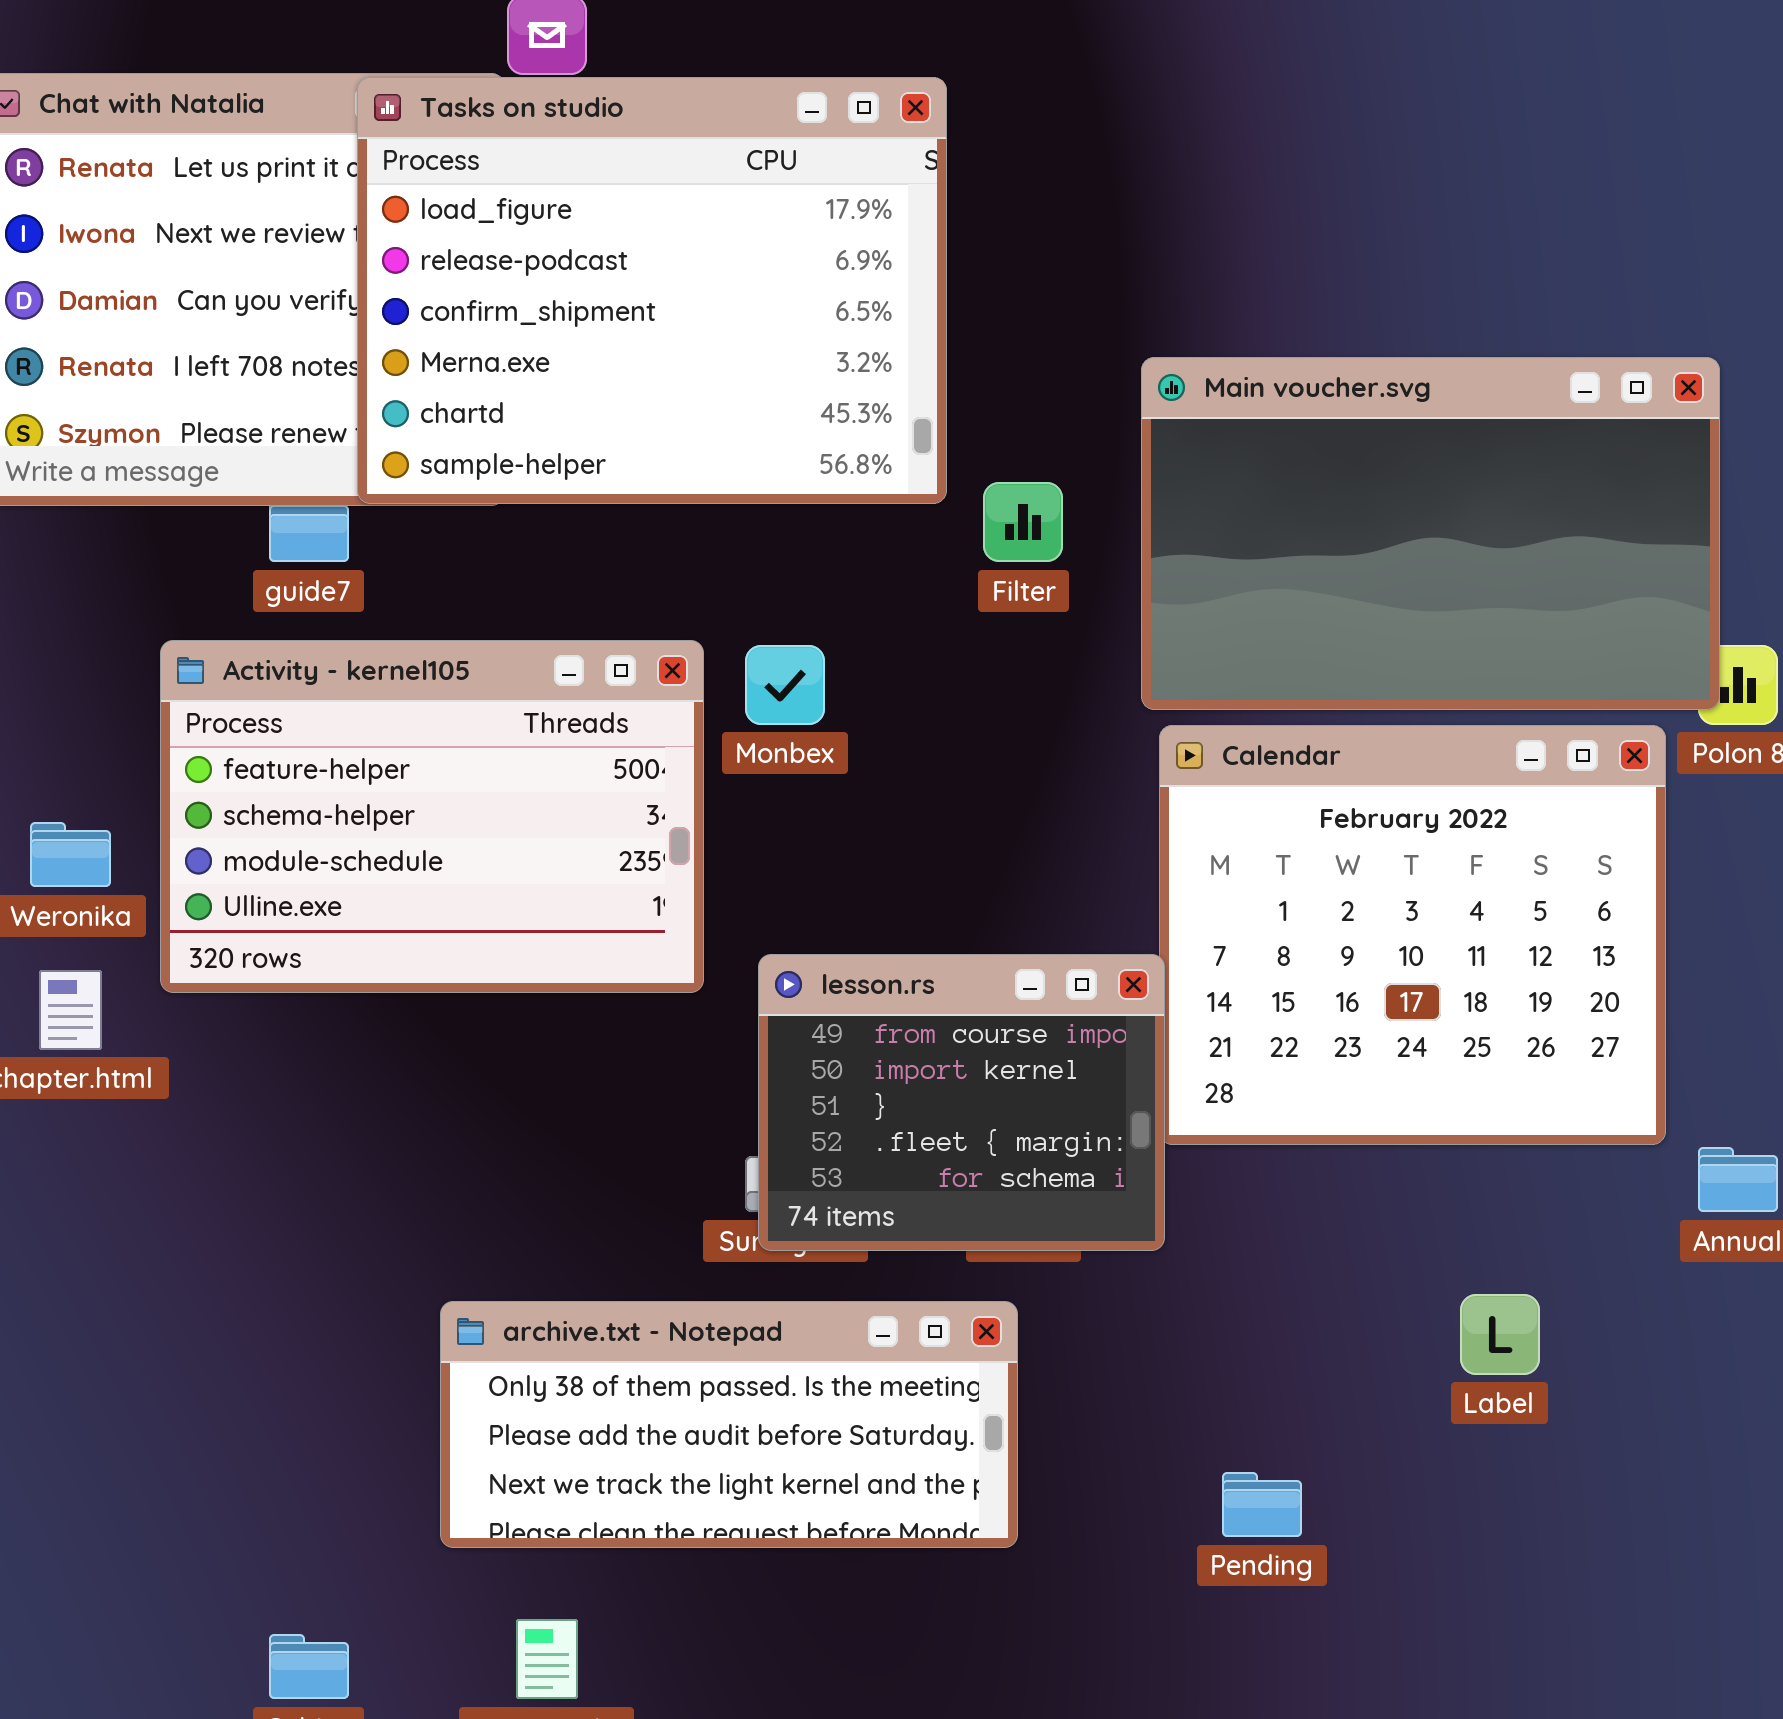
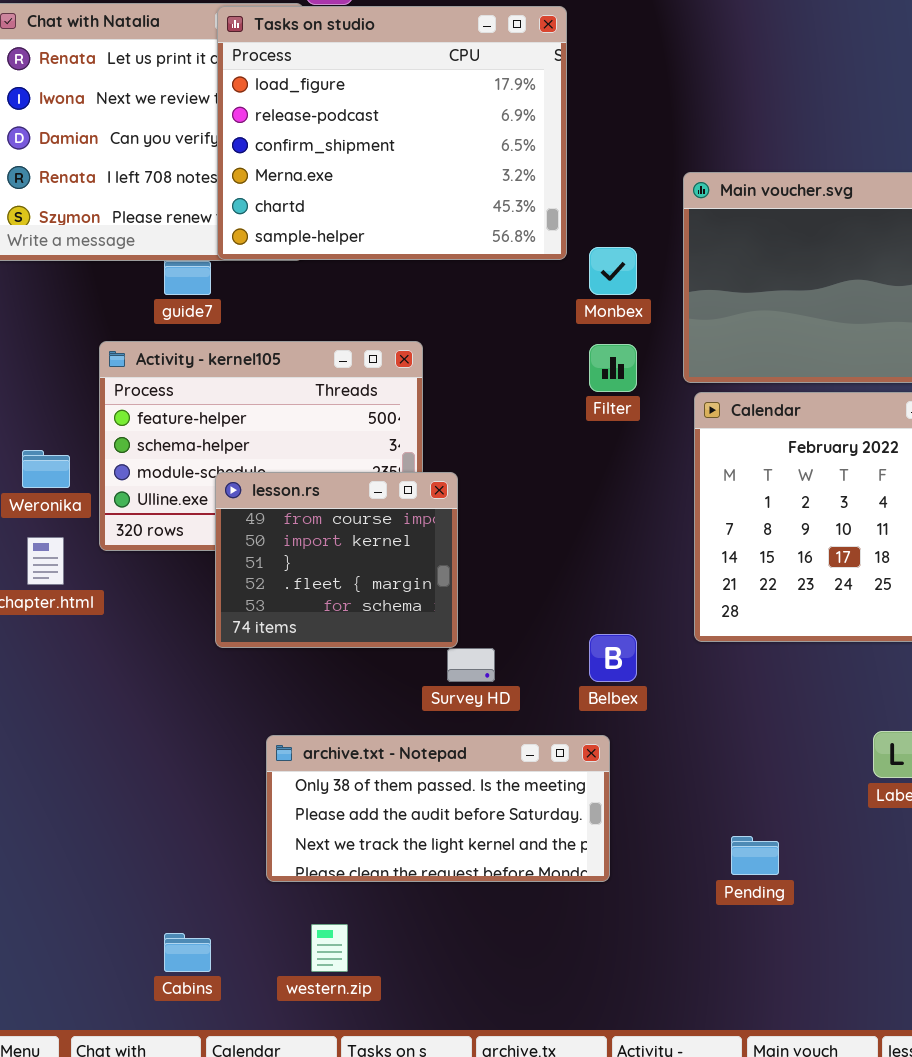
Filter: [983,482,1063,562] -> [589,344,637,392], moved
Monbex: [745,645,825,725] -> [589,247,637,295], moved
lesson.rs: [758,954,1165,1251] -> [215,472,458,648], moved

